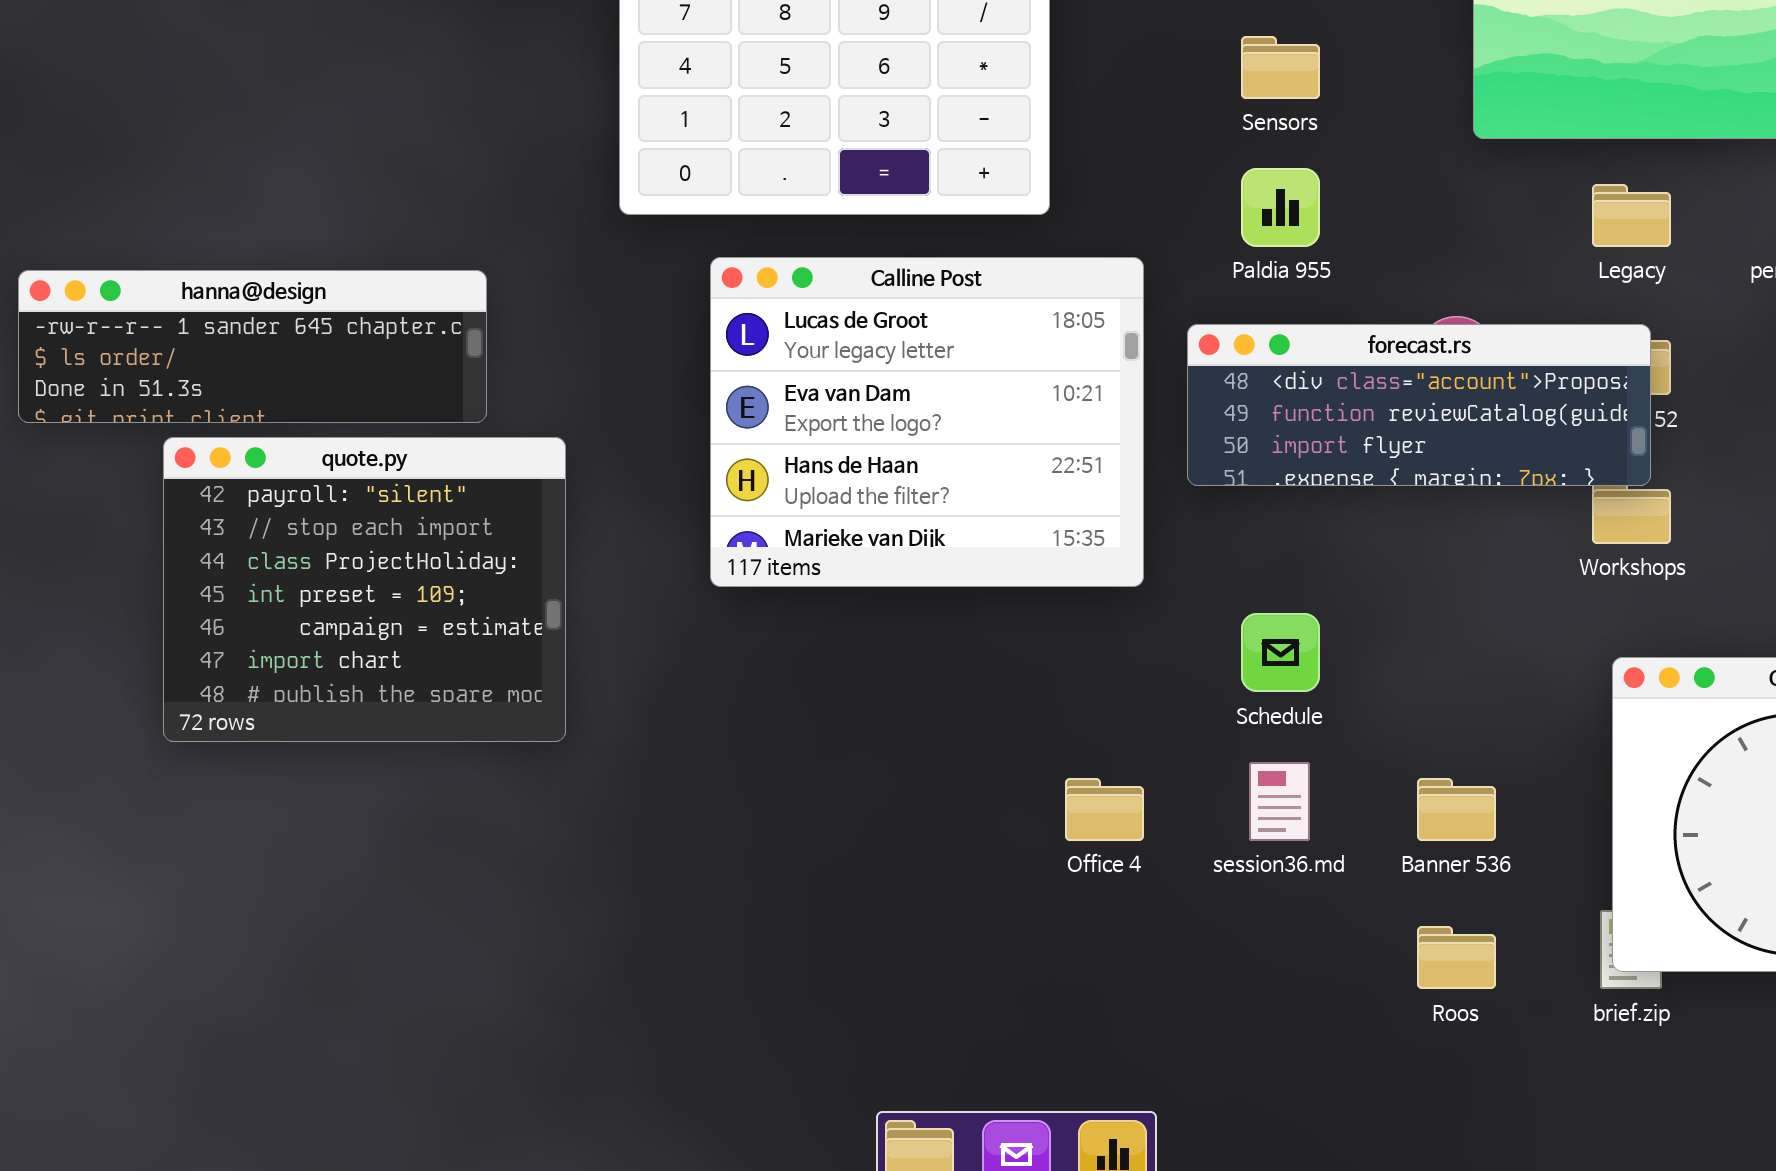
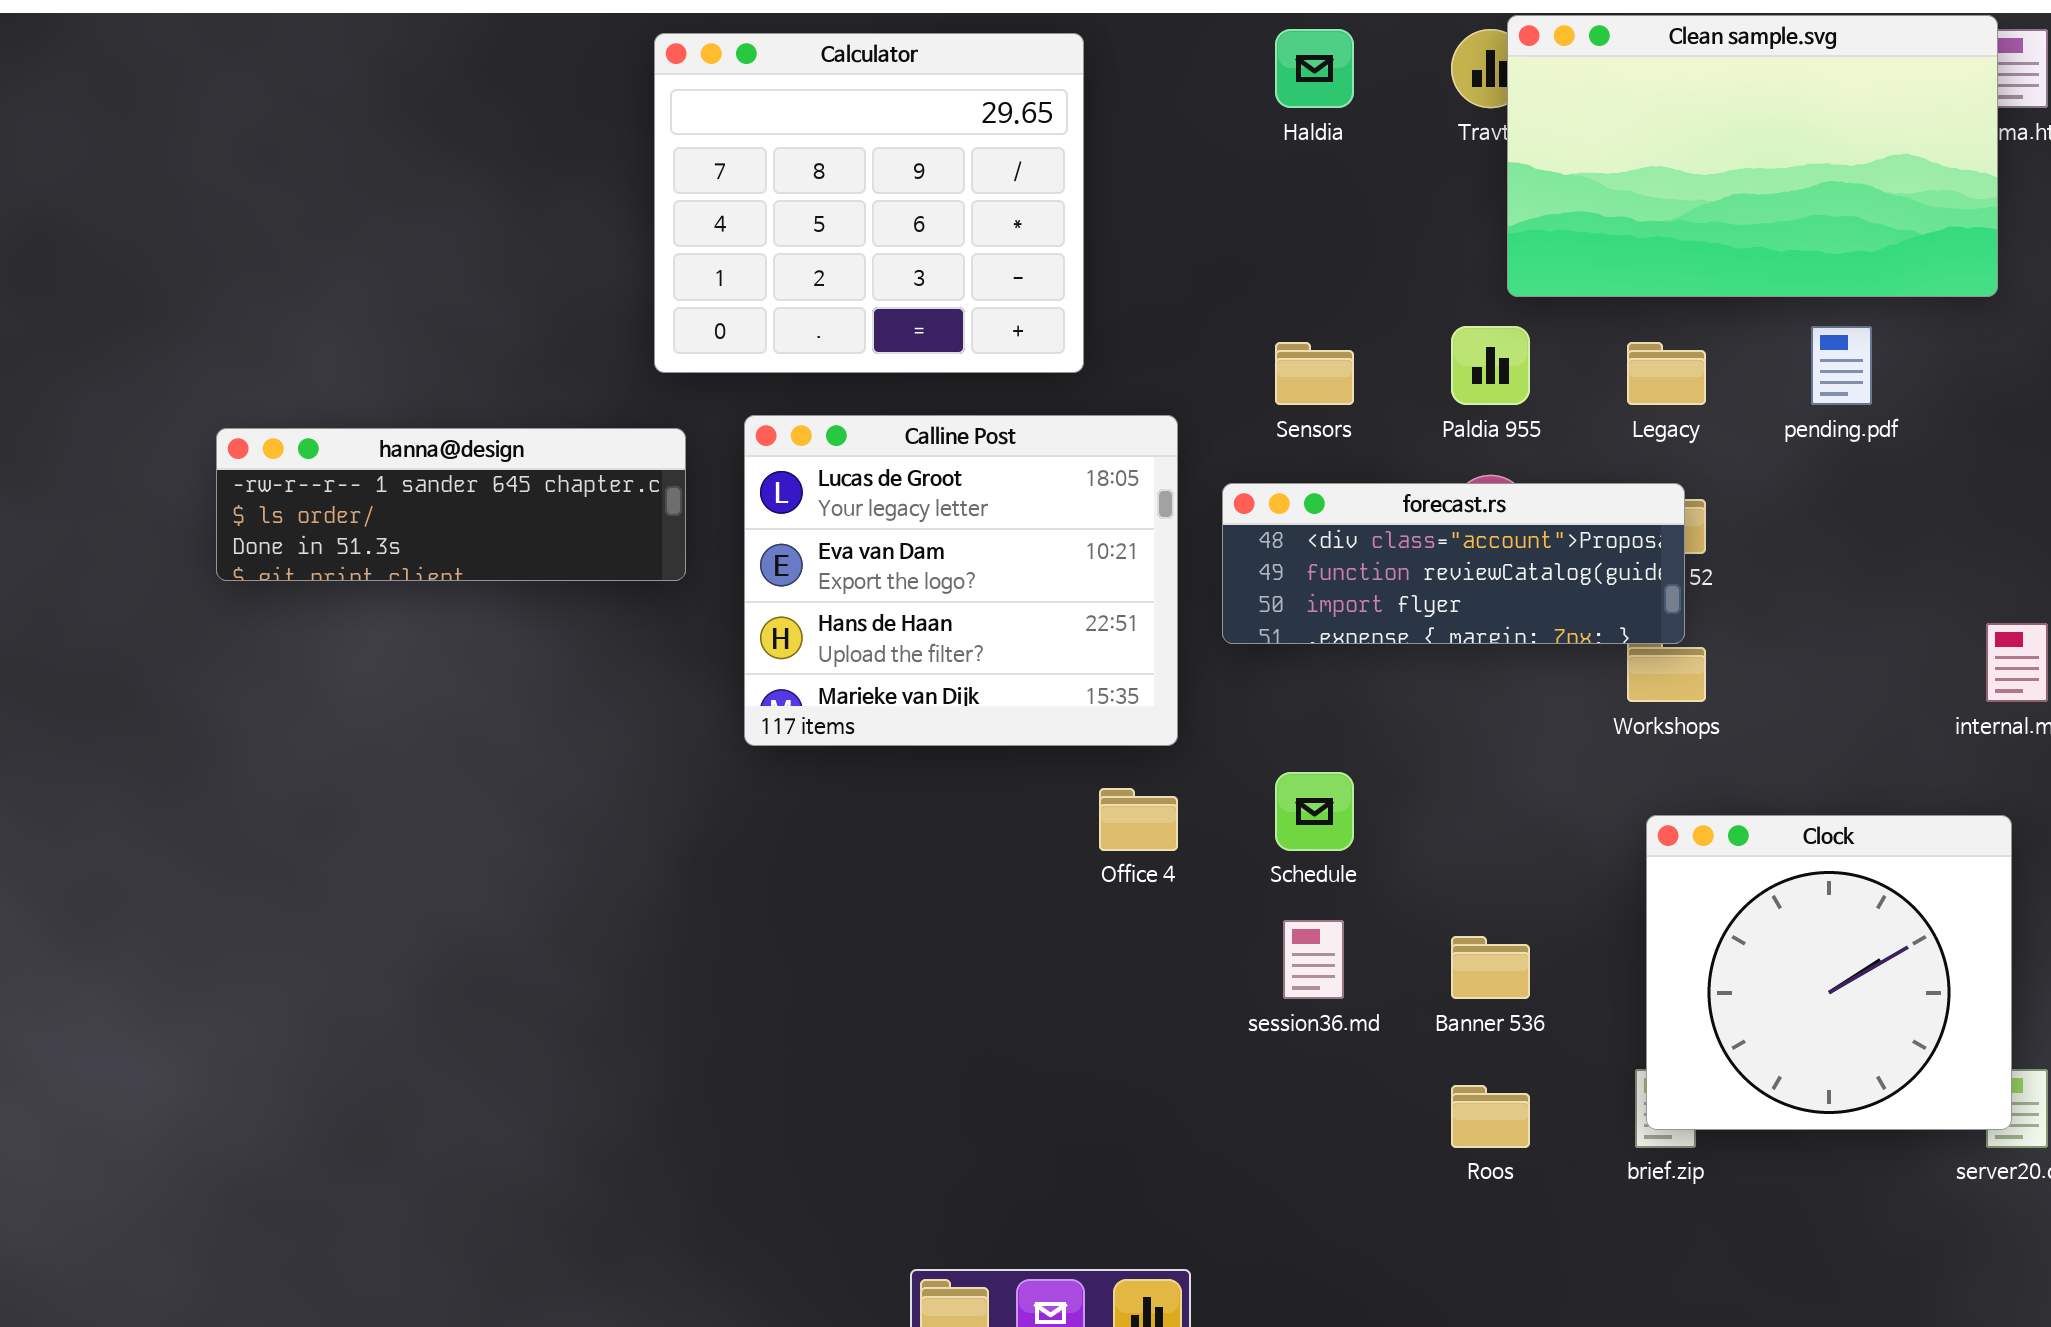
Sensors: [1241,36,1320,99] -> [1275,342,1354,405], moved
Paldia 955: [1241,168,1320,247] -> [1451,326,1530,405], moved
hanna@design: [18,270,487,423] -> [216,428,686,581], moved
quote.py: [163,437,566,742] -> none, closed
Office 4: [1065,778,1144,841] -> [1099,788,1178,851], moved

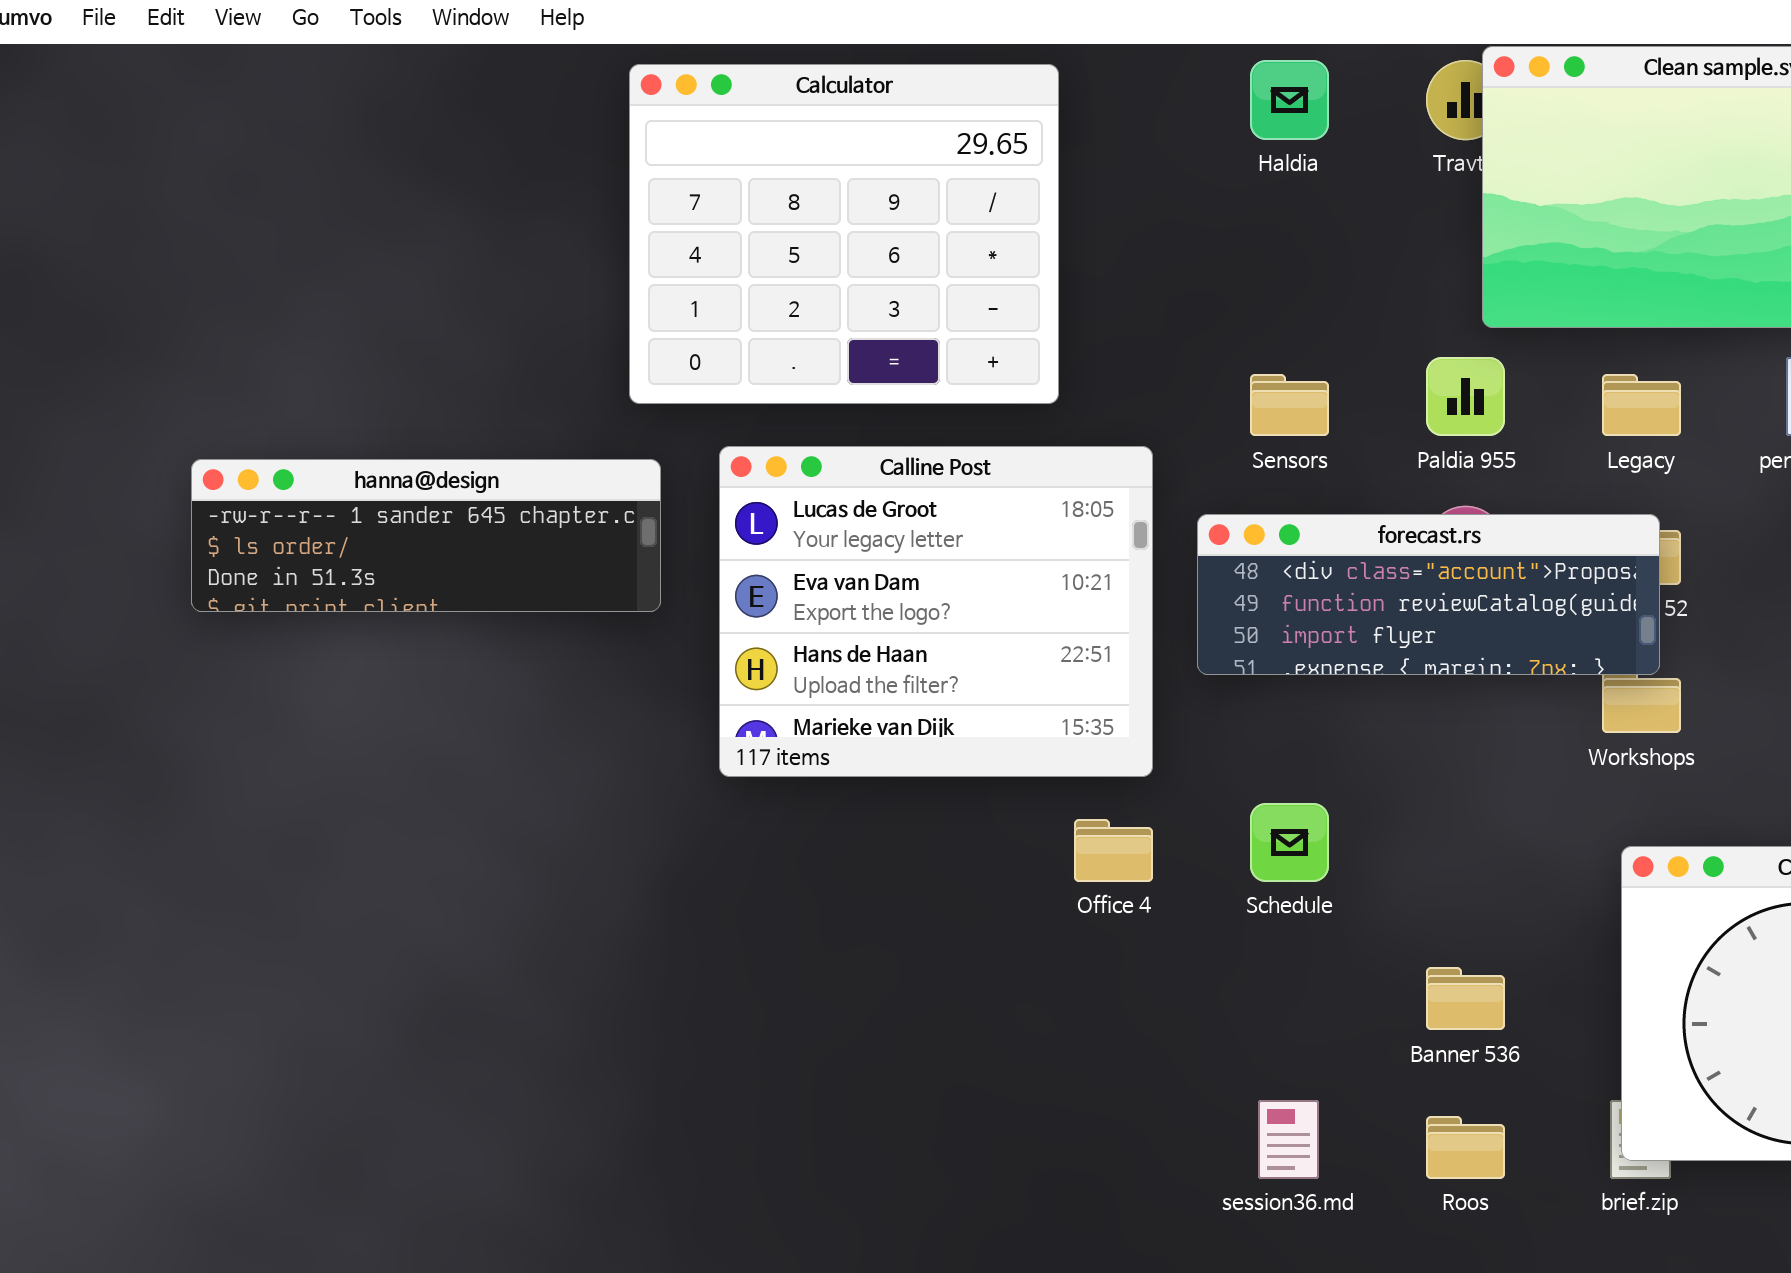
session36.md: [1283,920,1344,999] -> [1258,1100,1319,1179], moved

